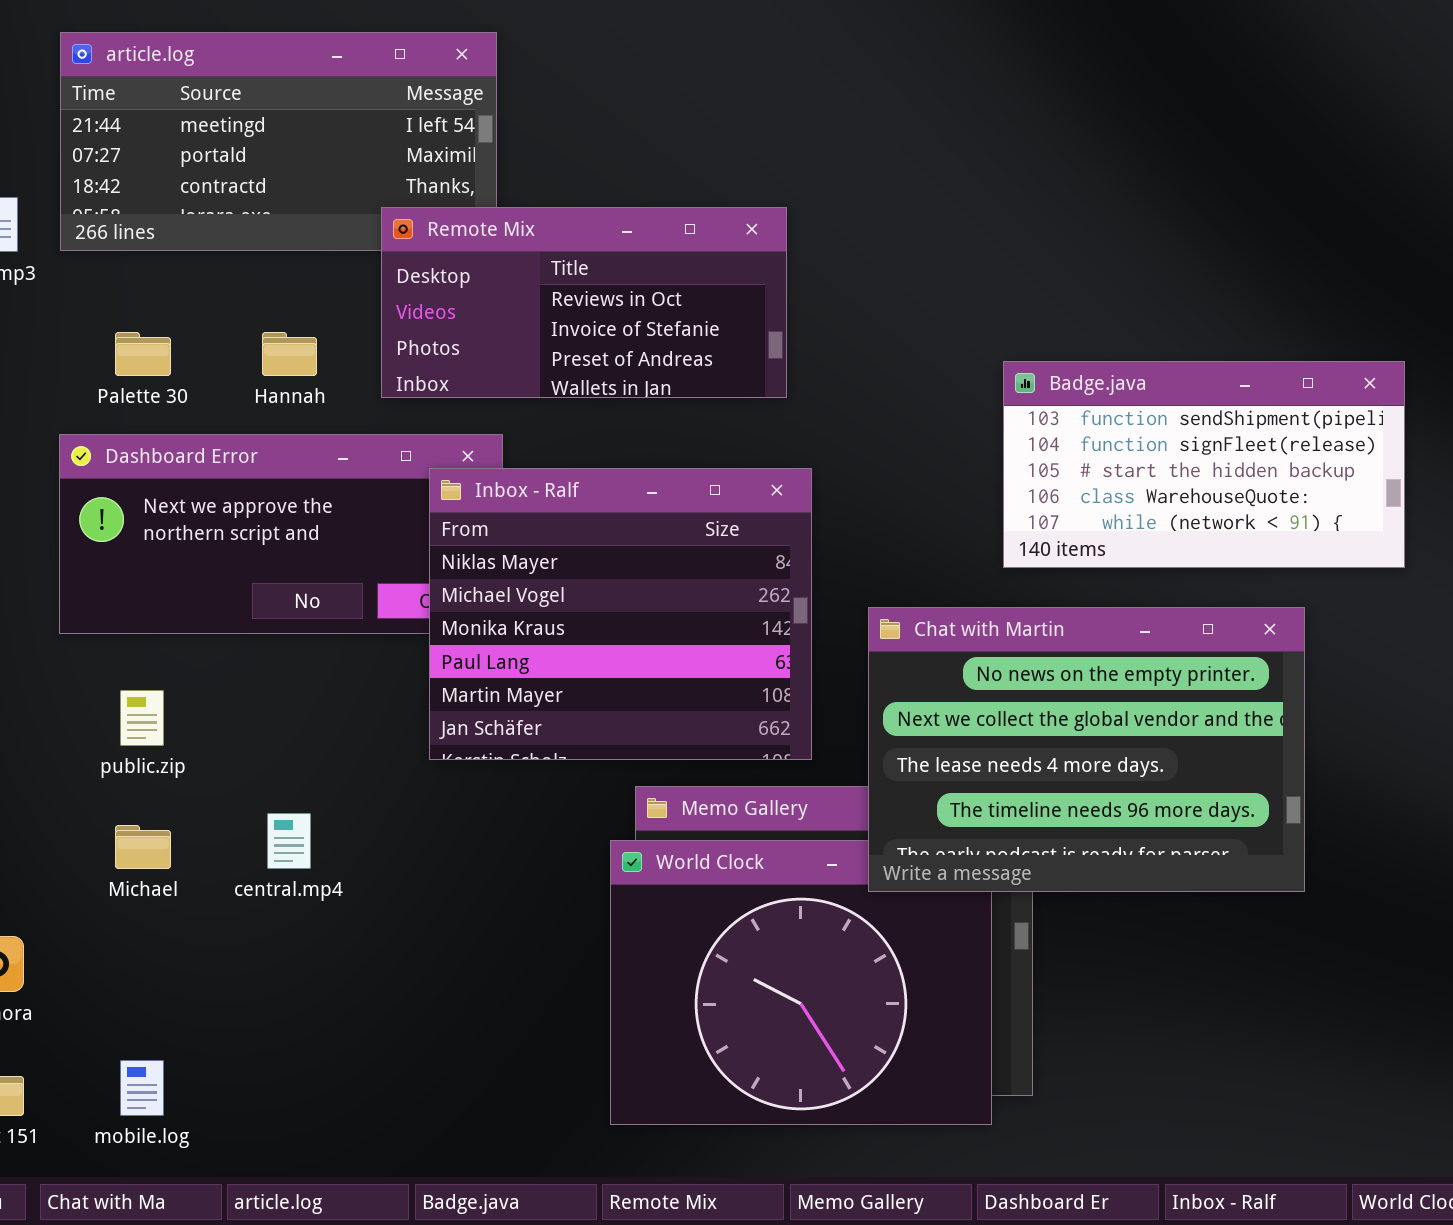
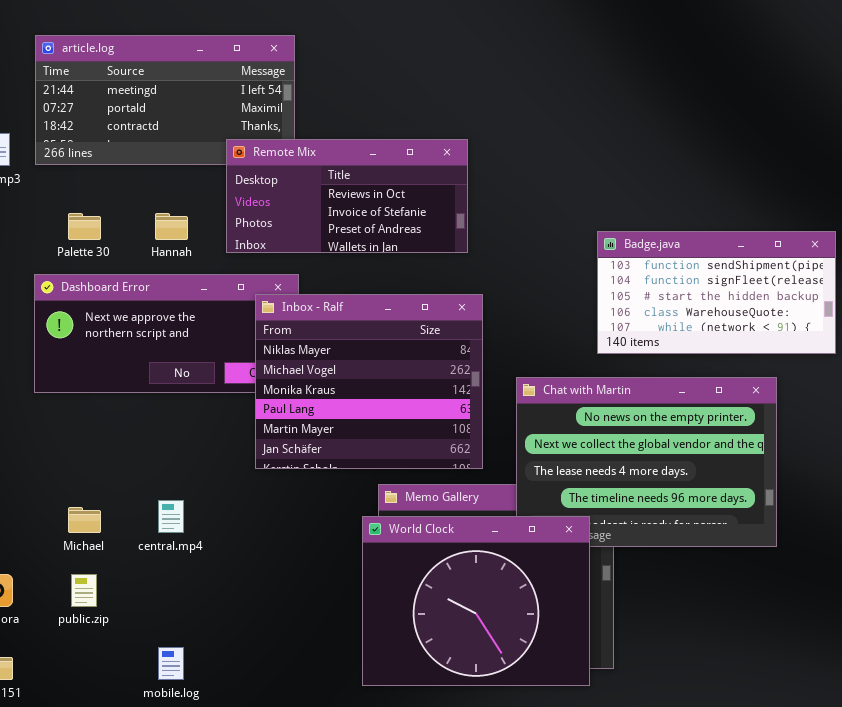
public.zip: [120,690,164,746] -> [71,574,97,607], moved
World Clock: [610,840,992,1125] -> [362,516,590,686], raised
mobile.log: [120,1060,164,1116] -> [158,647,184,680], moved

